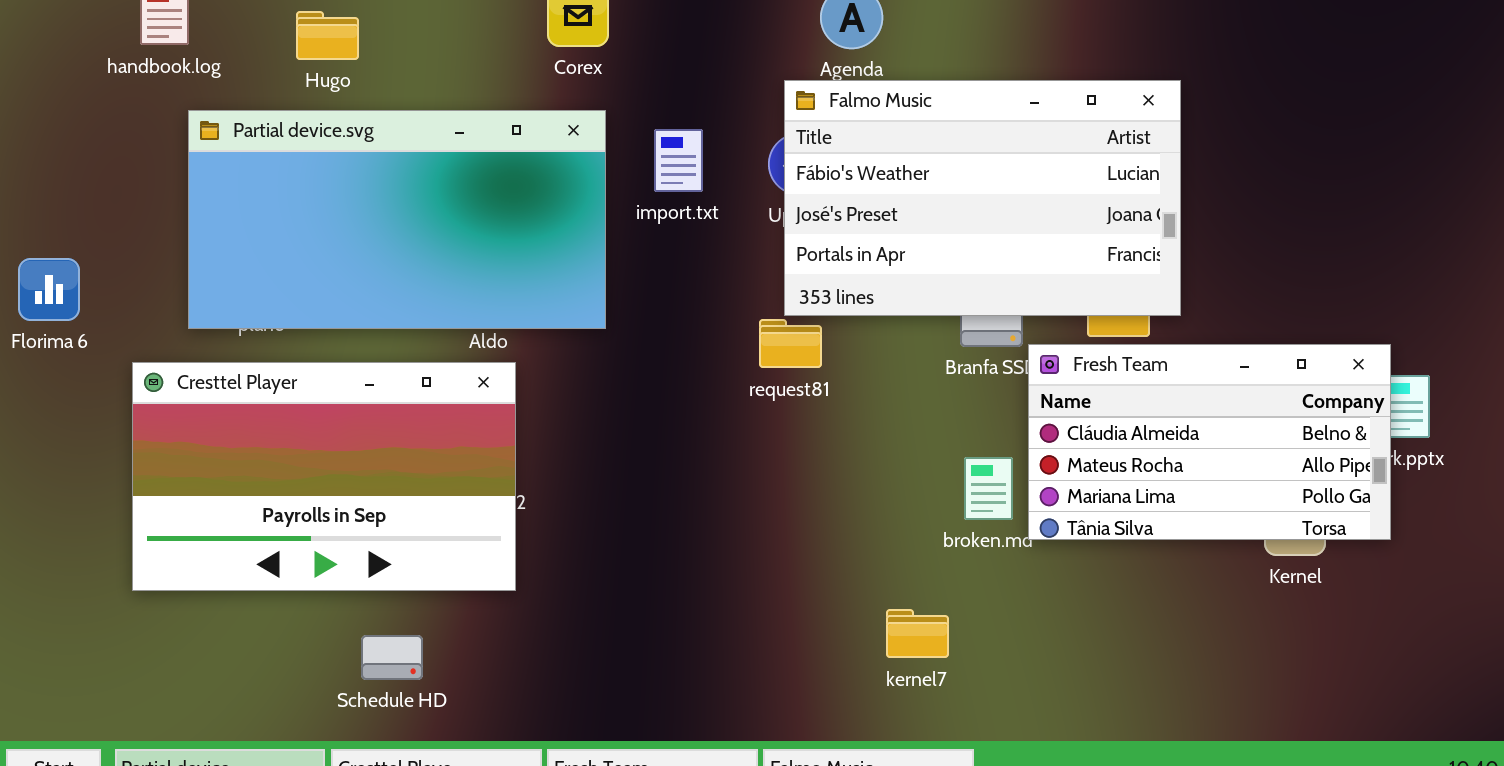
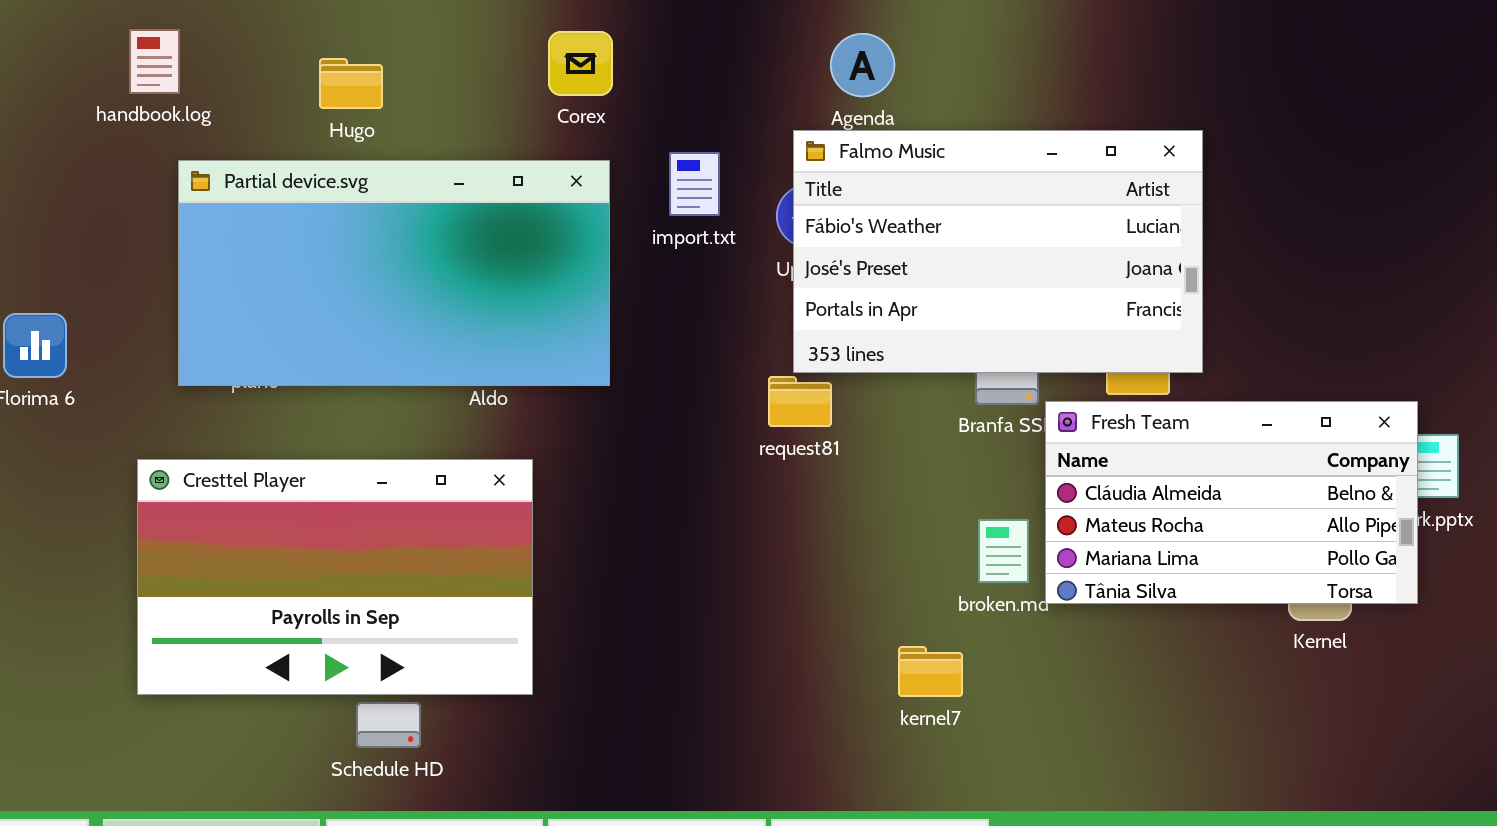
Hugo: [296,11,359,60] -> [319,58,383,109], moved
import.txt: [654,129,703,192] -> [669,152,720,216], moved
Cresttel Player: [132,362,516,591] -> [137,459,533,695], moved
kernel7: [886,609,949,658] -> [898,646,963,697], moved

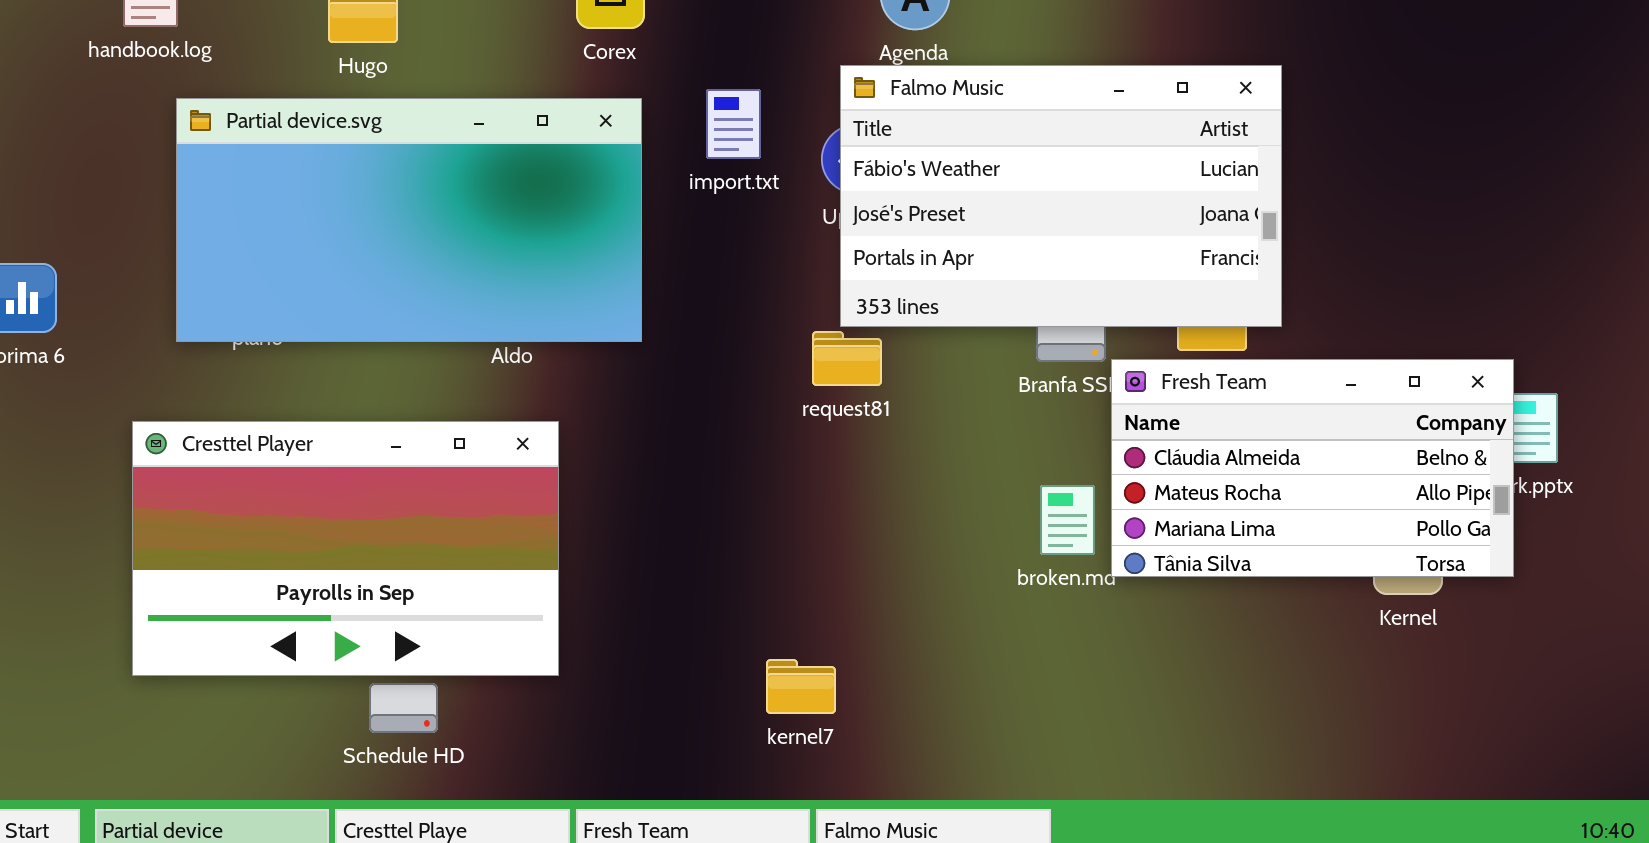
kernel7: [898,646,963,697] -> [766,659,836,714], moved

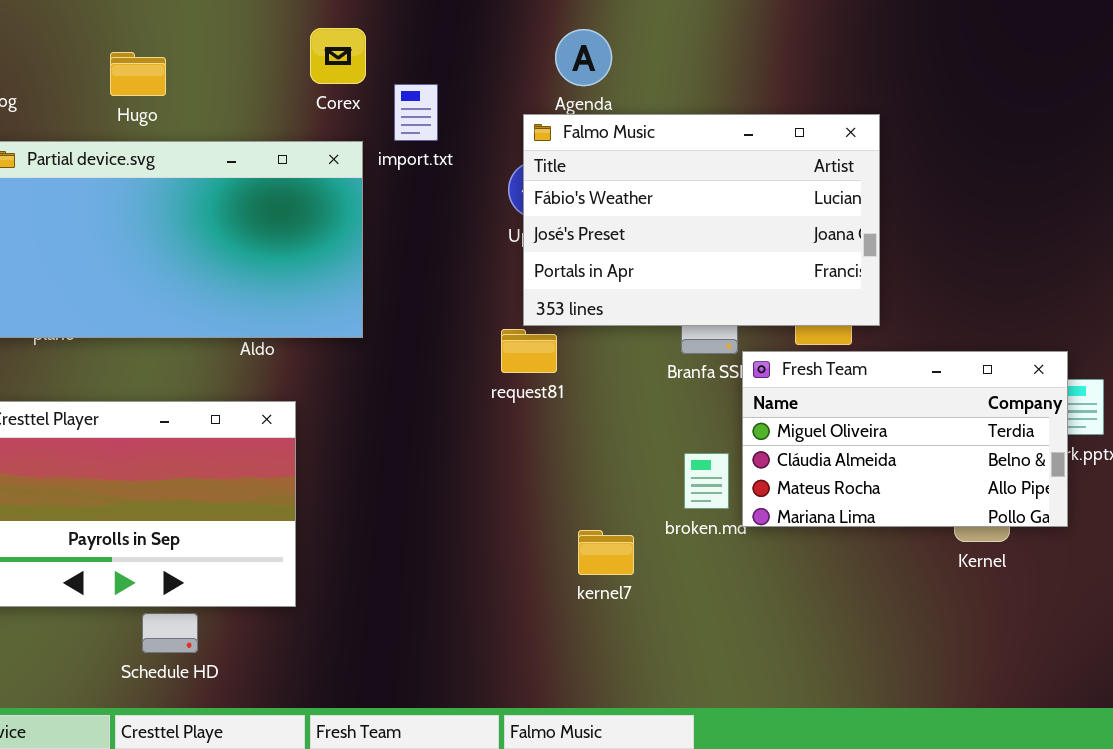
import.txt: [706,89,761,159] -> [394,84,438,141], moved
Fresh Team: [1111,359,1514,577] -> [742,351,1068,527], scrolled up 1 row
kernel7: [766,659,836,714] -> [578,530,634,575], moved

